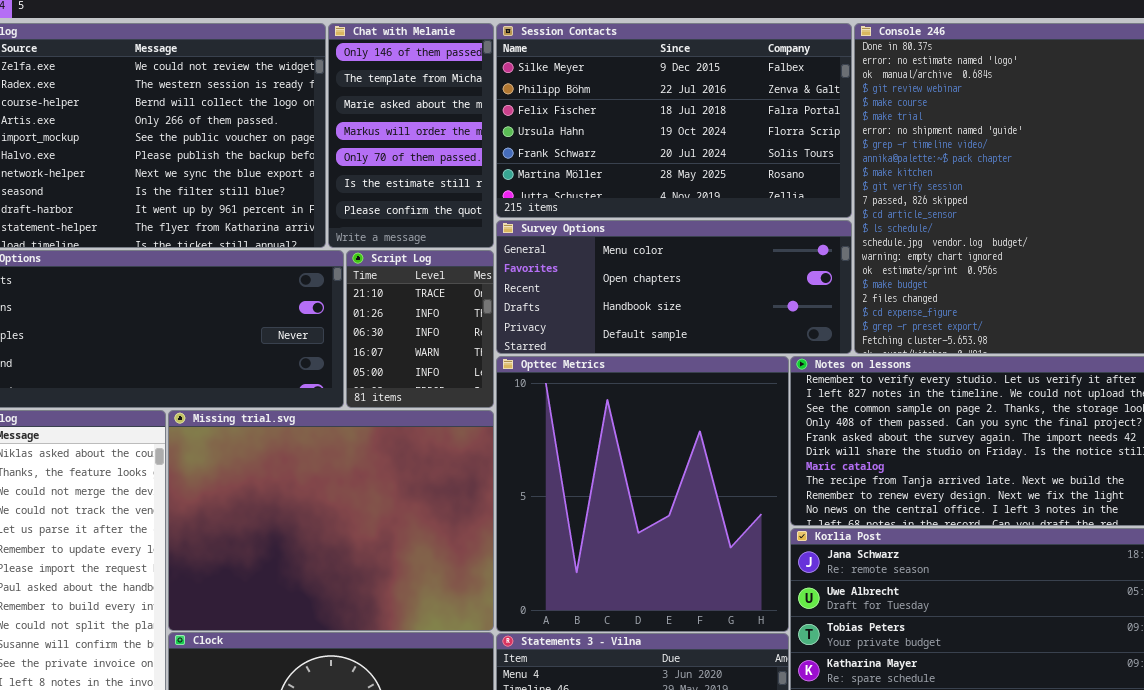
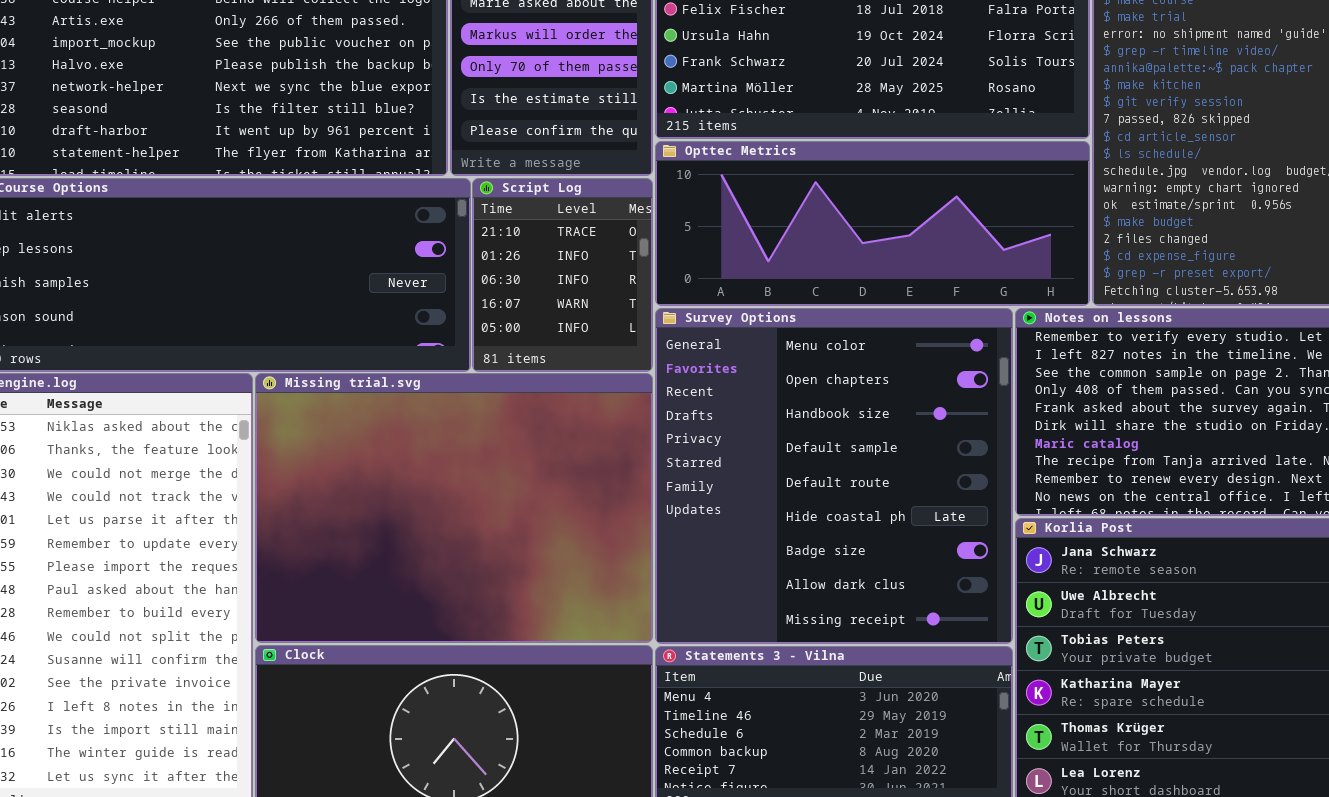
Survey Options: [496,220,852,354] -> [655,308,1013,644], moved, resized
Opttec Metrics: [496,356,789,632] -> [655,141,1090,306], moved, resized

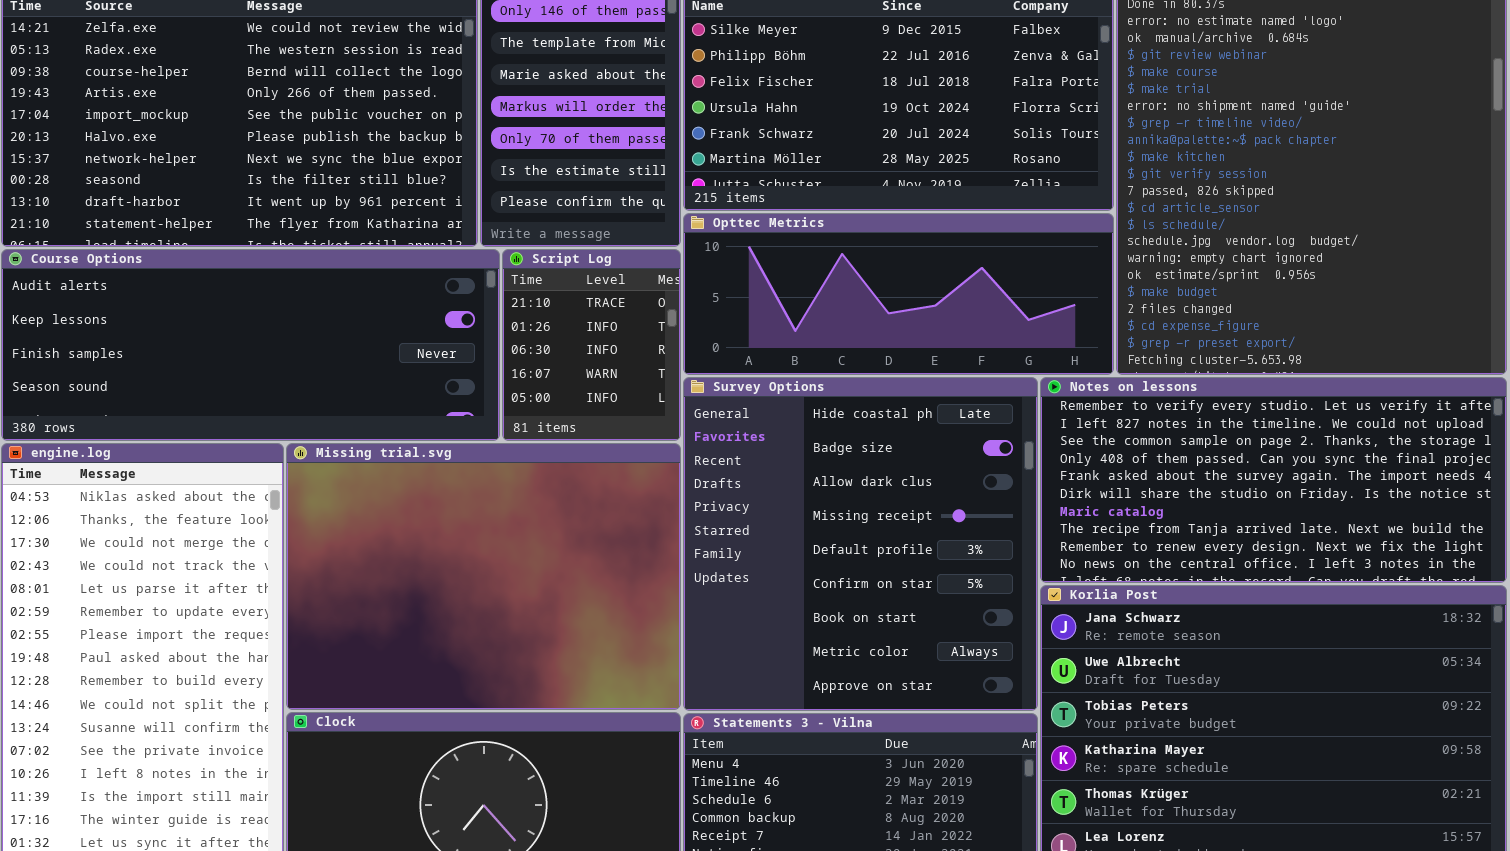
Survey Options: [655,308,1013,644] -> [683,377,1038,711], scrolled down 5 rows

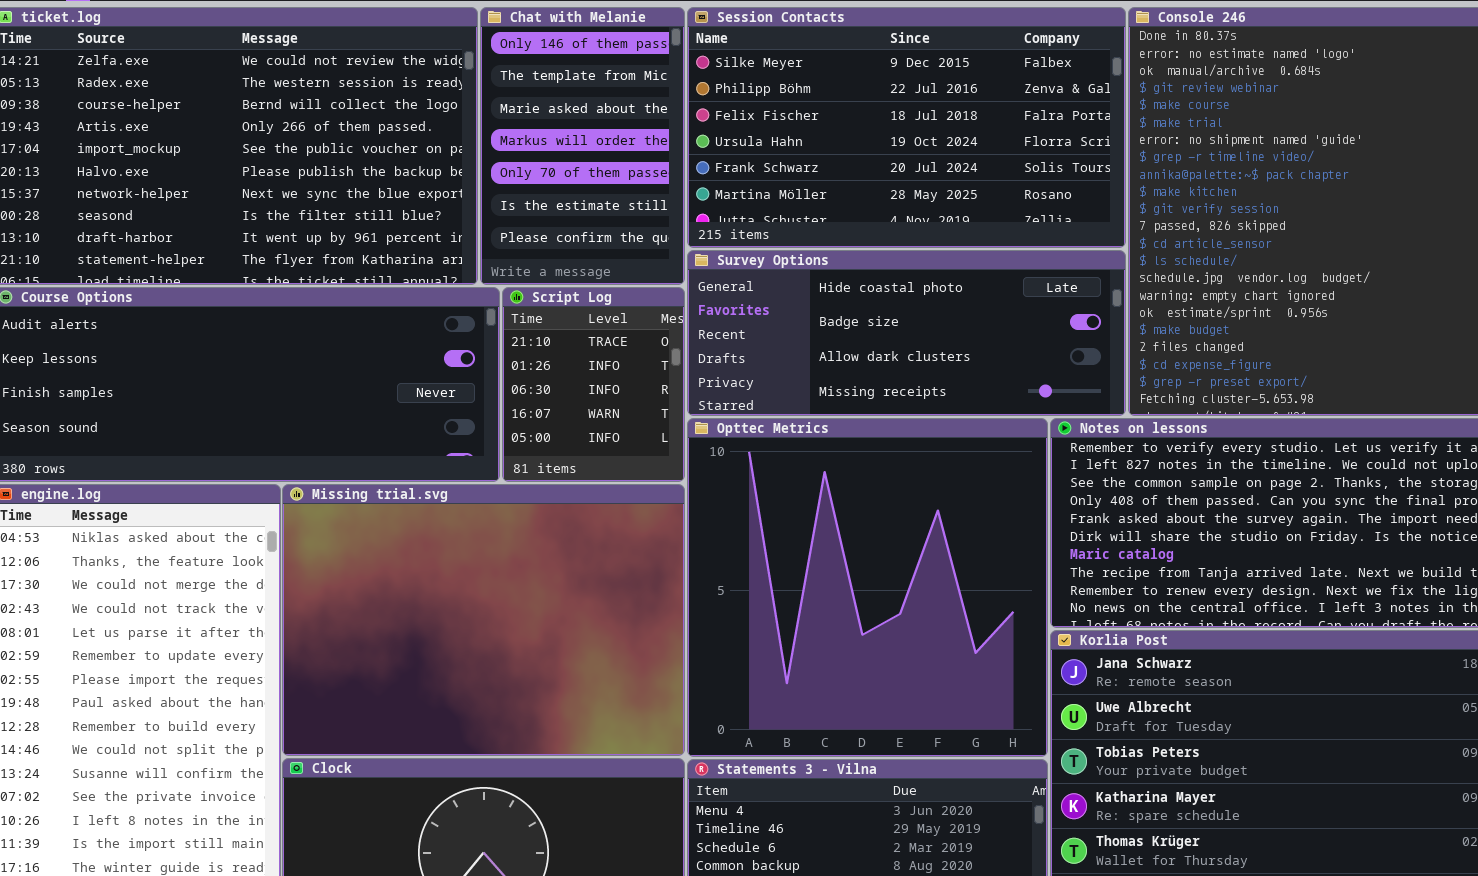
Opttec Metrics: [683,213,1114,375] -> [687,418,1048,757], moved, resized
Survey Options: [683,377,1038,711] -> [687,250,1126,416], moved, resized

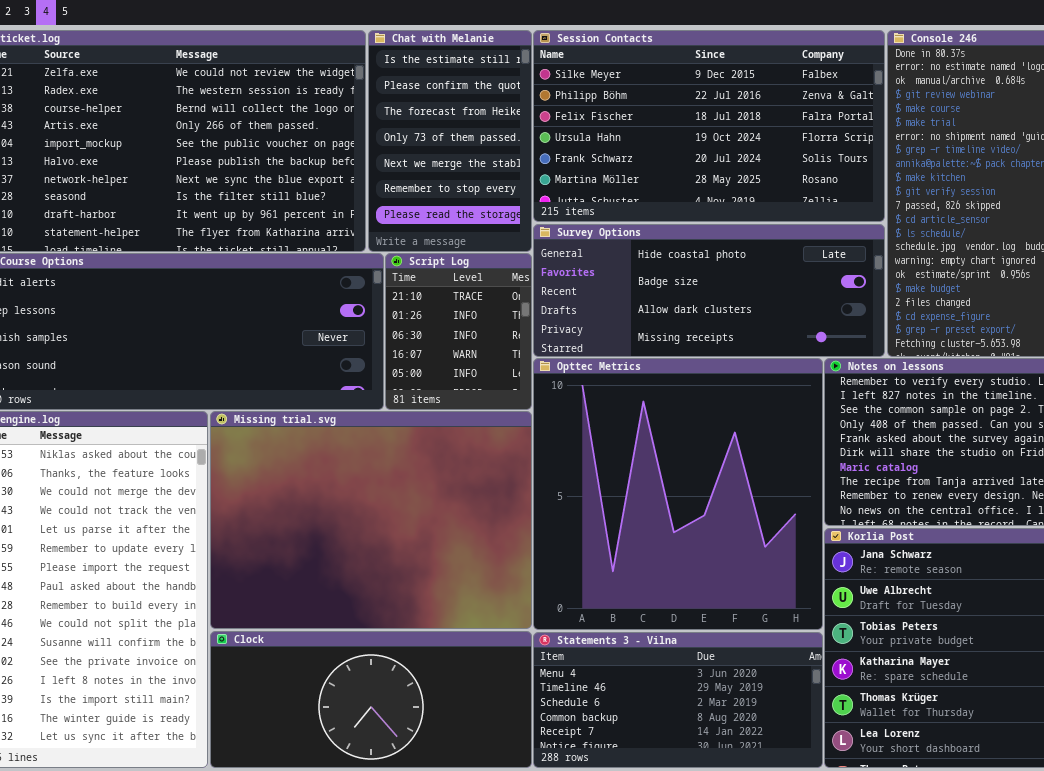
Chat with Melanie: [480,7,685,285] -> [368,30,532,252], scrolled down 5 rows

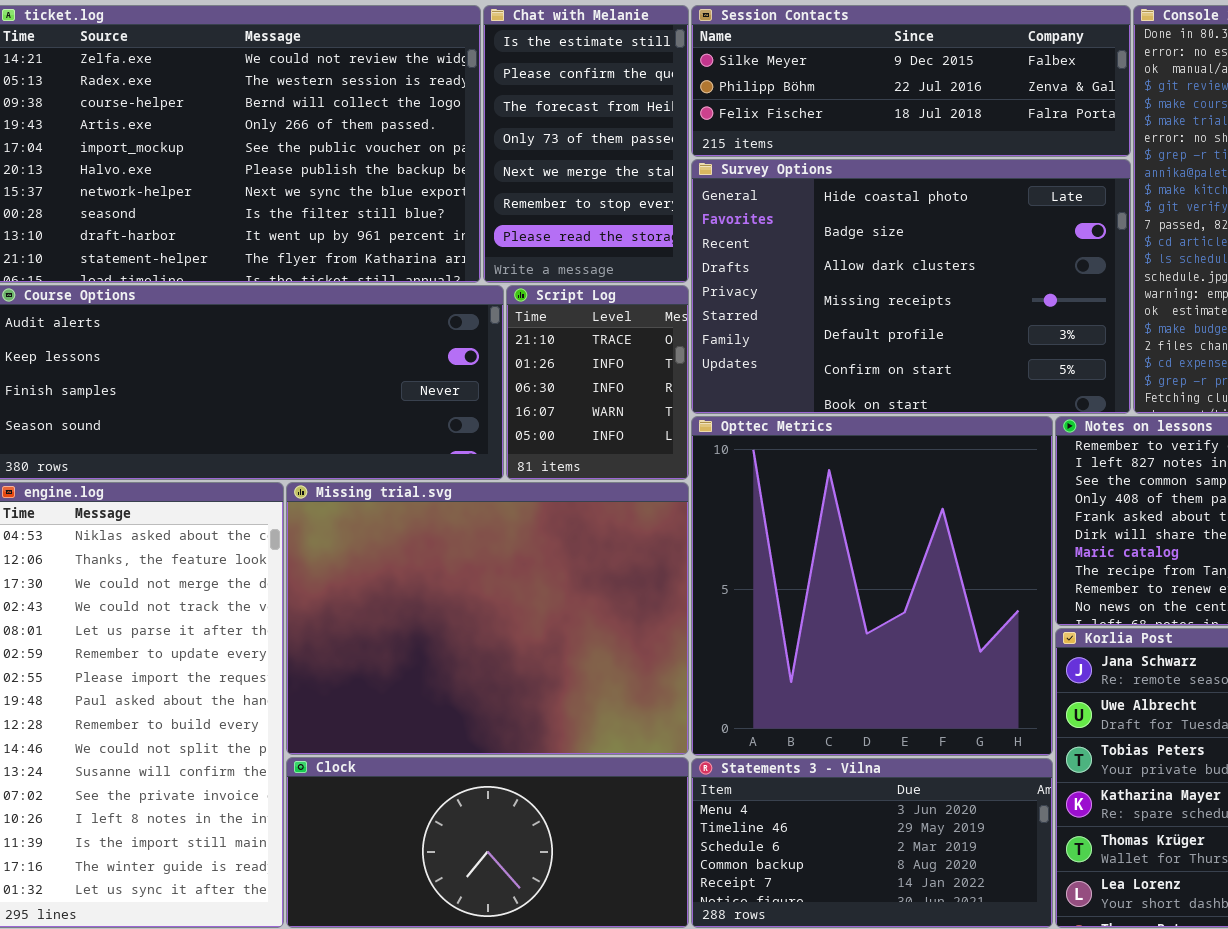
Session Contacts: [533,30,885,222] -> [691,5,1131,157], resized
Survey Options: [533,224,885,357] -> [691,159,1131,414], resized

